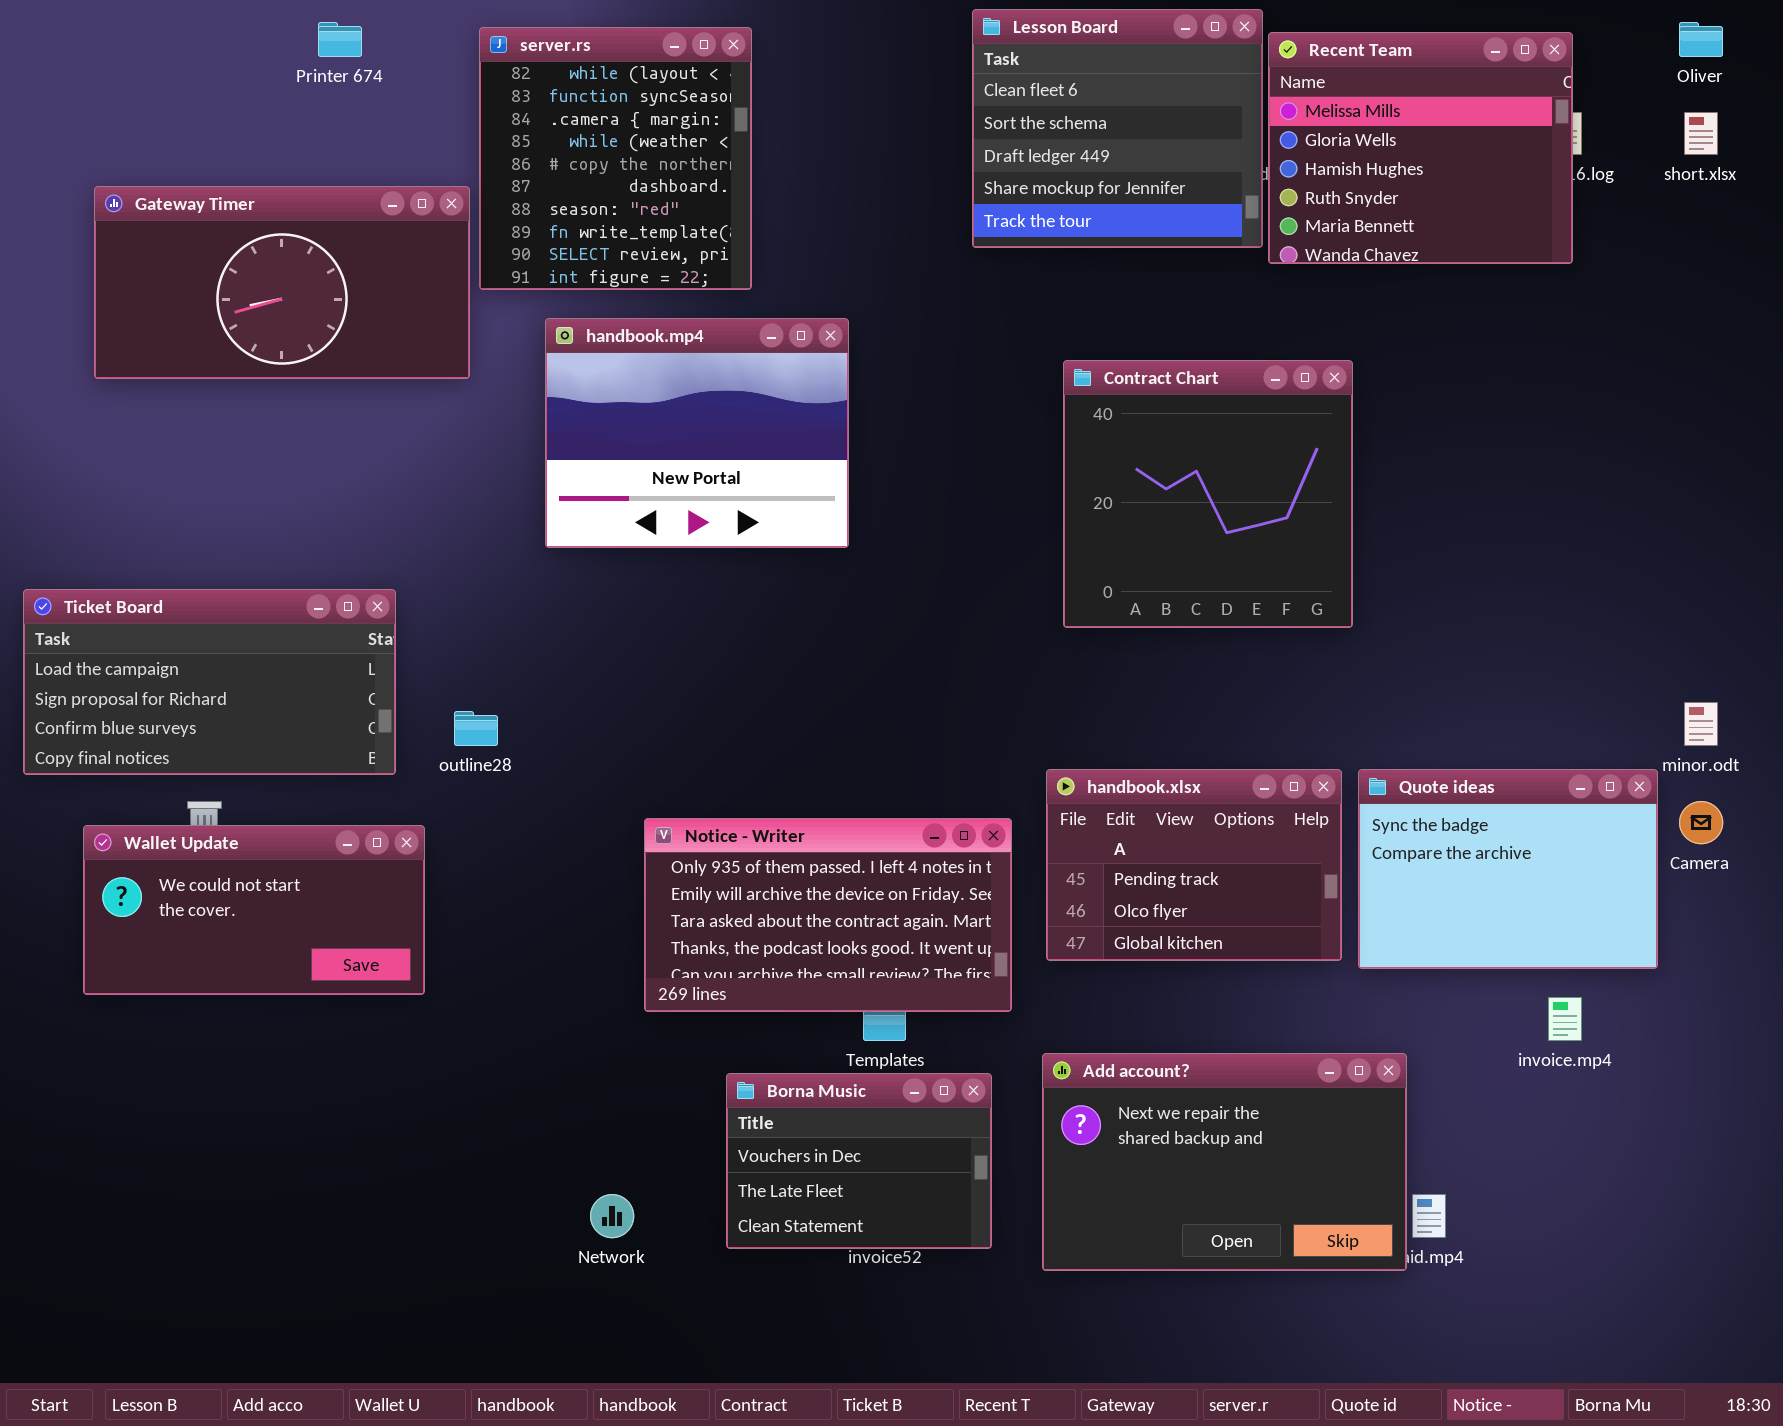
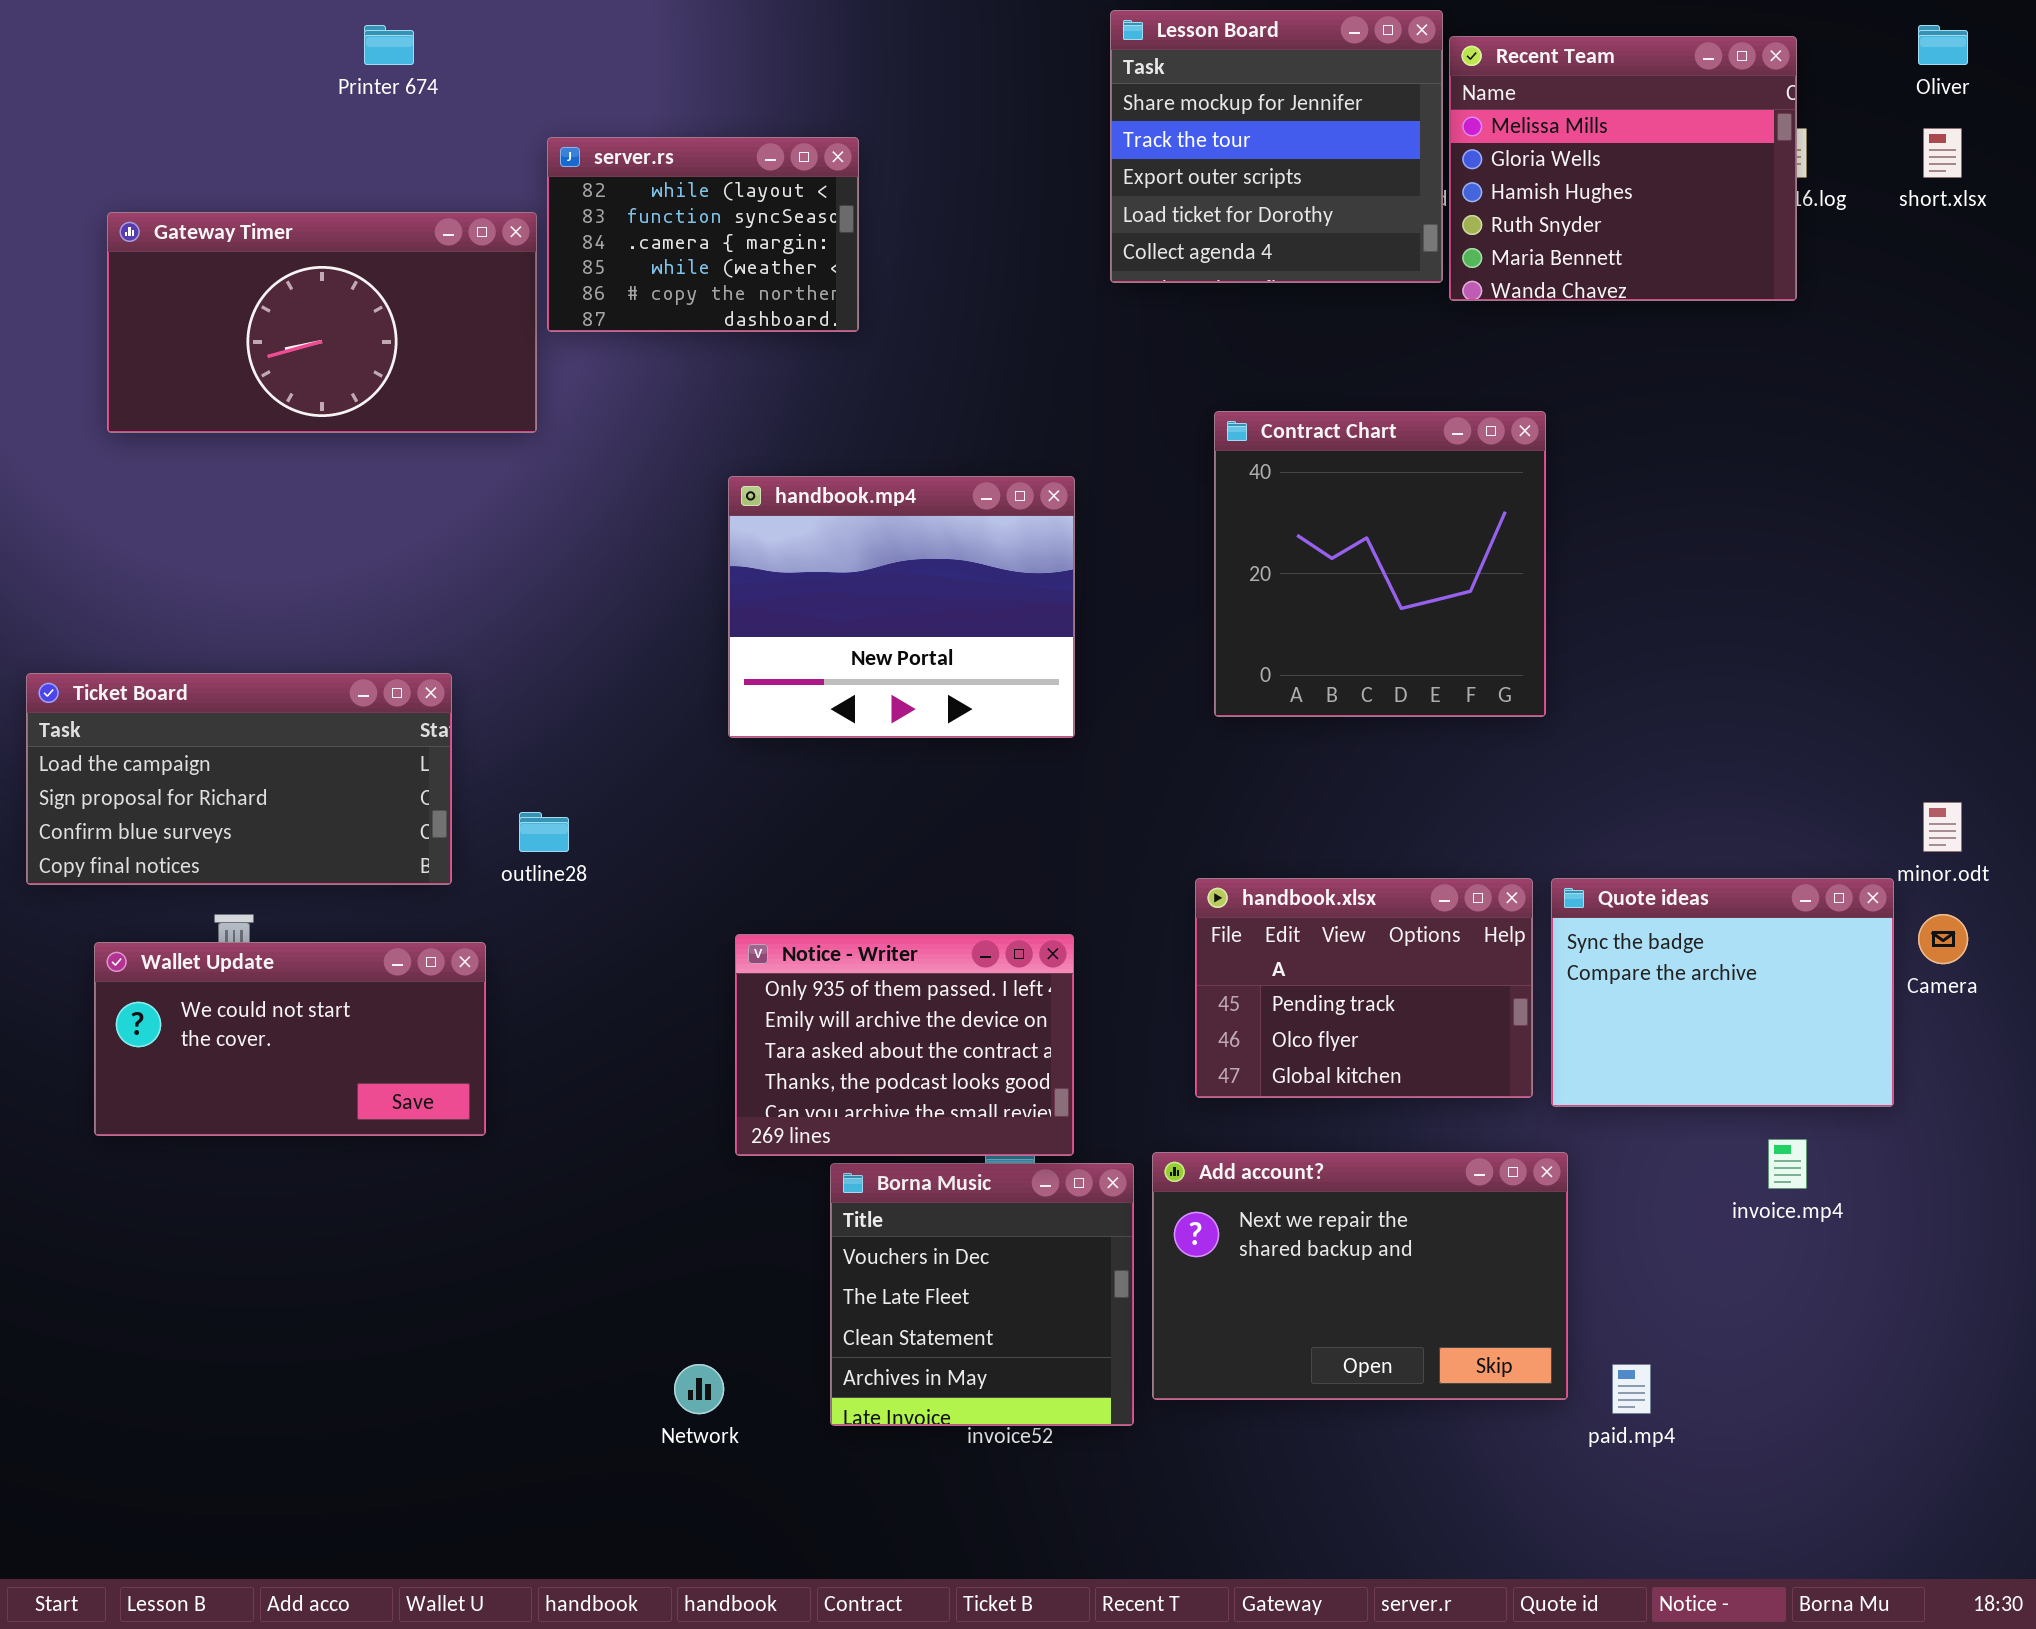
Lesson Board: [972,9,1263,248] -> [1110,10,1443,283], scrolled down 3 rows
server.rs: [479,27,752,290] -> [547,137,859,332], resized
handbook.mp4: [545,318,849,548] -> [728,476,1075,738], moved
Notice - Writer: [644,818,1012,1012] -> [735,934,1074,1156], resized
Add account?: [1042,1053,1407,1271] -> [1152,1152,1568,1400], moved
Borna Music: [726,1073,992,1249] -> [830,1163,1134,1426], resized

